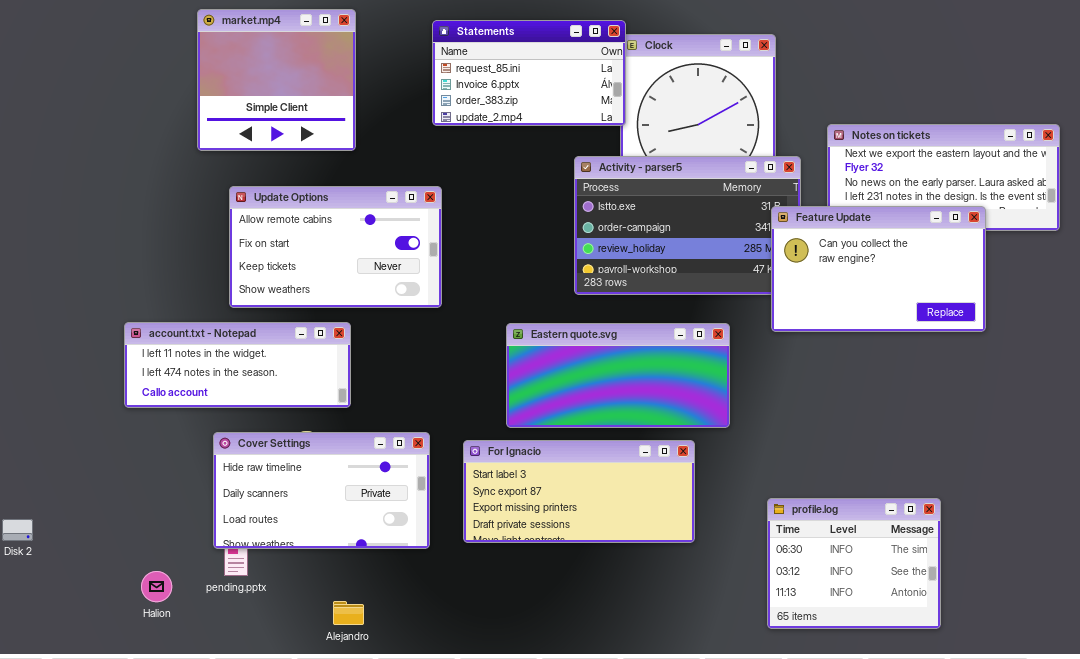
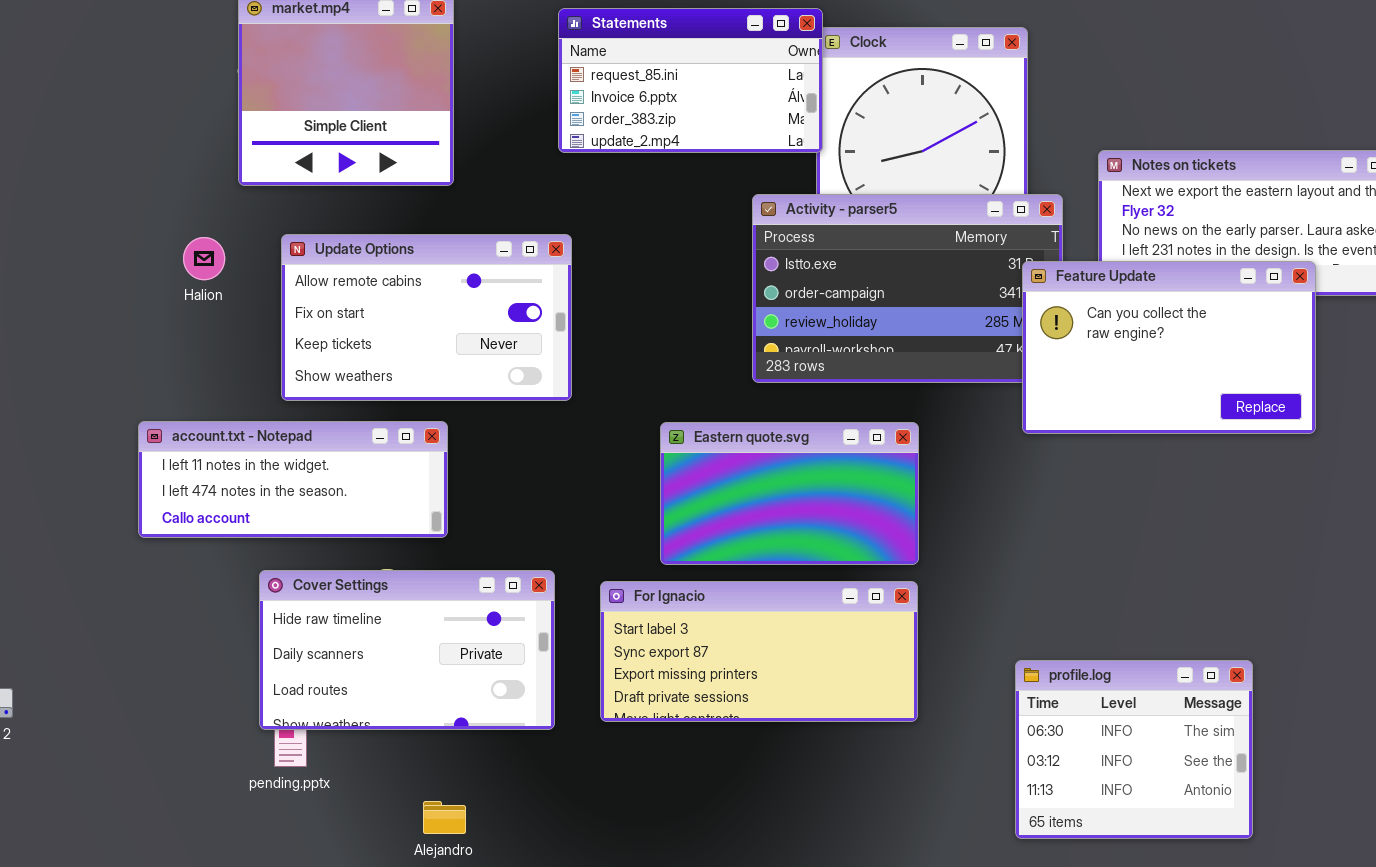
Eastern quote.svg: [506,323,730,428] -> [660,422,919,565], resized
Halion: [141,571,172,602] -> [183,237,225,280], moved

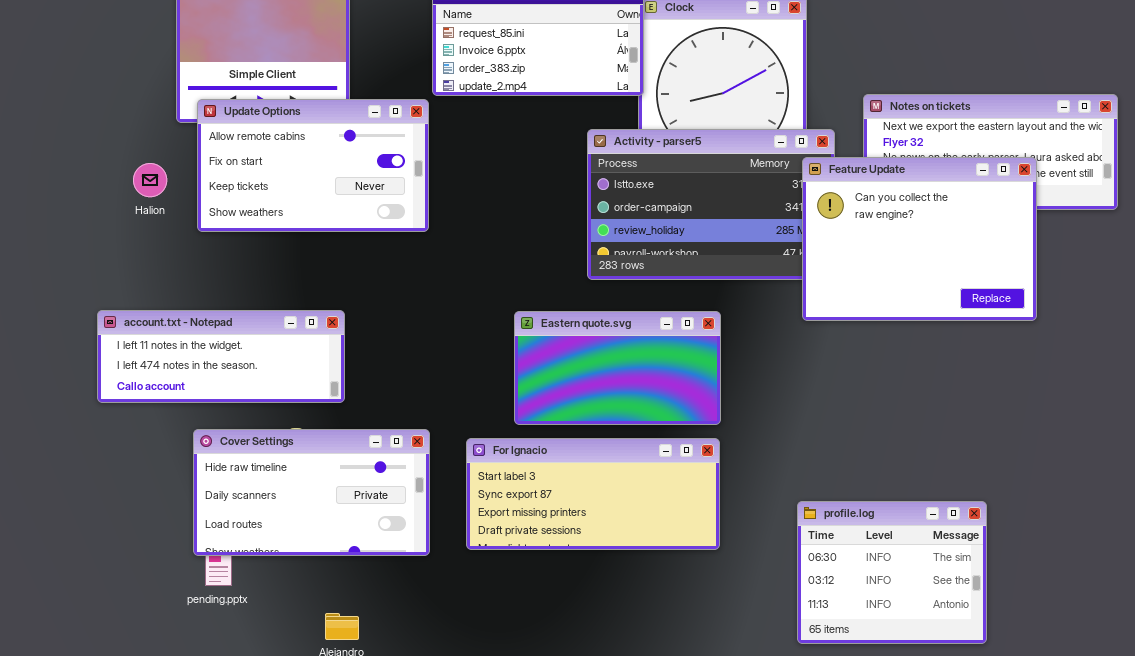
Update Options: [281,234,572,401] -> [197,99,429,232], moved
Feature Update: [1022,261,1316,434] -> [802,157,1037,321], resized

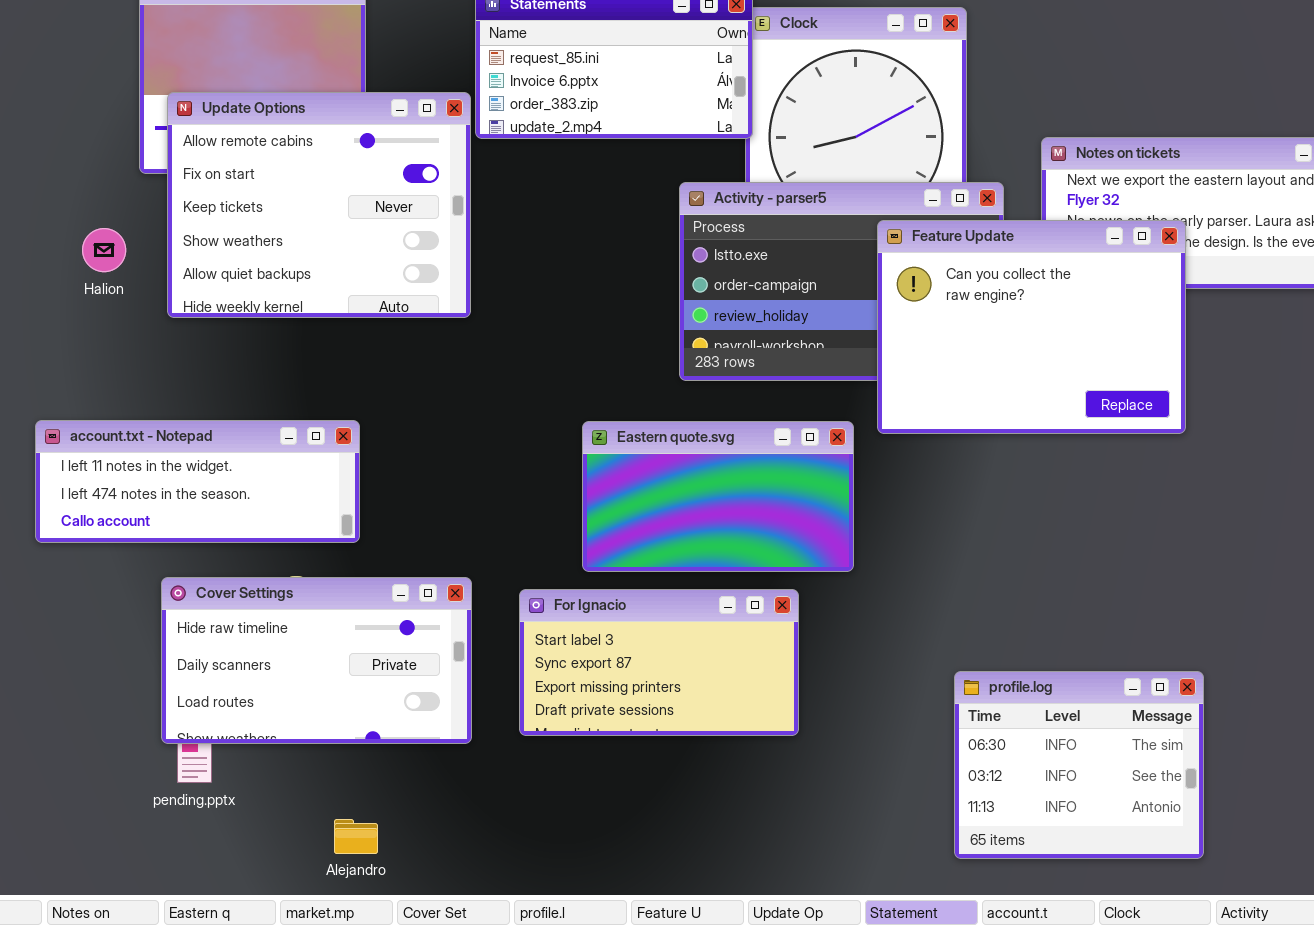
Update Options: [197,99,429,232] -> [167,92,471,318], resized
Feature Update: [802,157,1037,321] -> [877,220,1186,434], moved
For Ignacio: [466,438,720,550] -> [519,589,799,736], resized

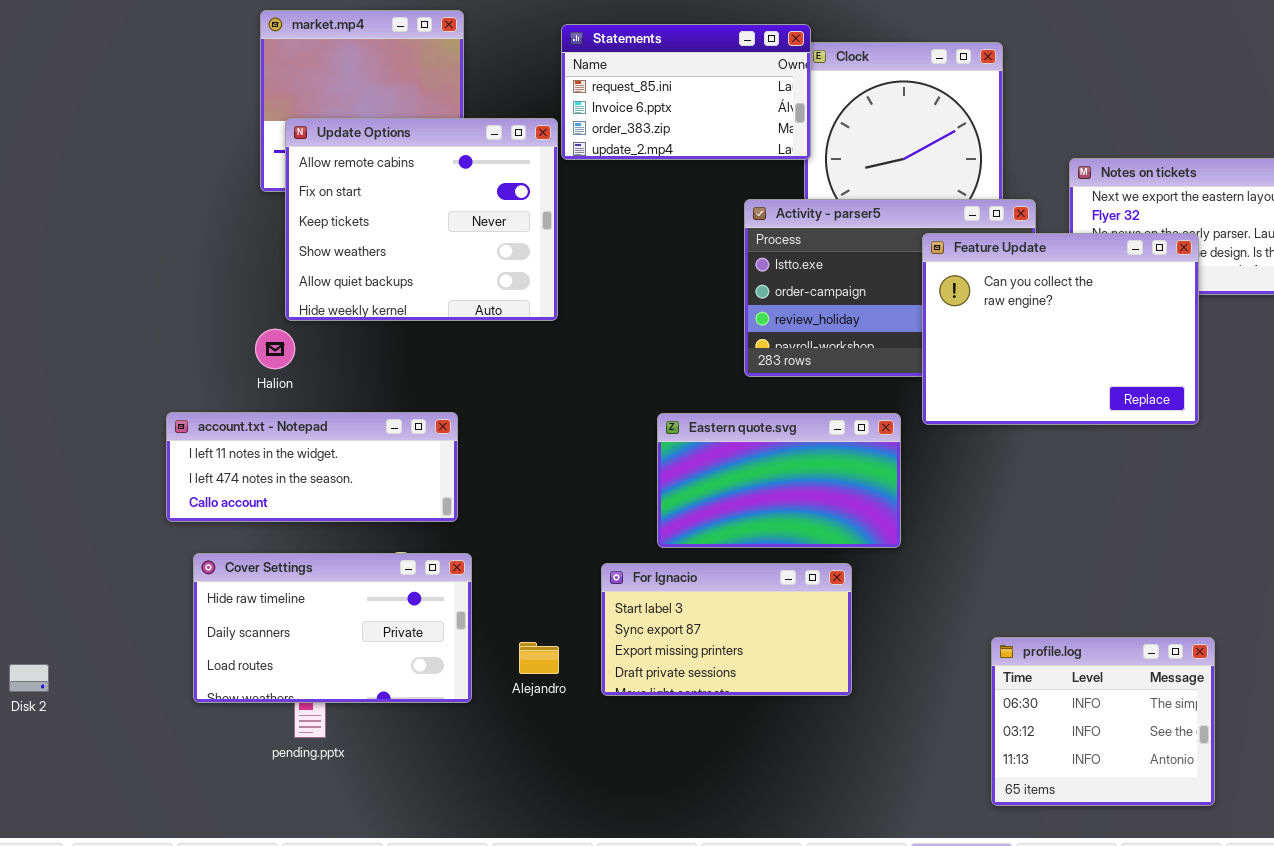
Halion: [82,228,126,272] -> [255,329,295,369], moved
Cover Settings: [161,577,472,744] -> [193,553,472,703], moved
Alejandro: [334,819,378,854] -> [519,642,559,674], moved

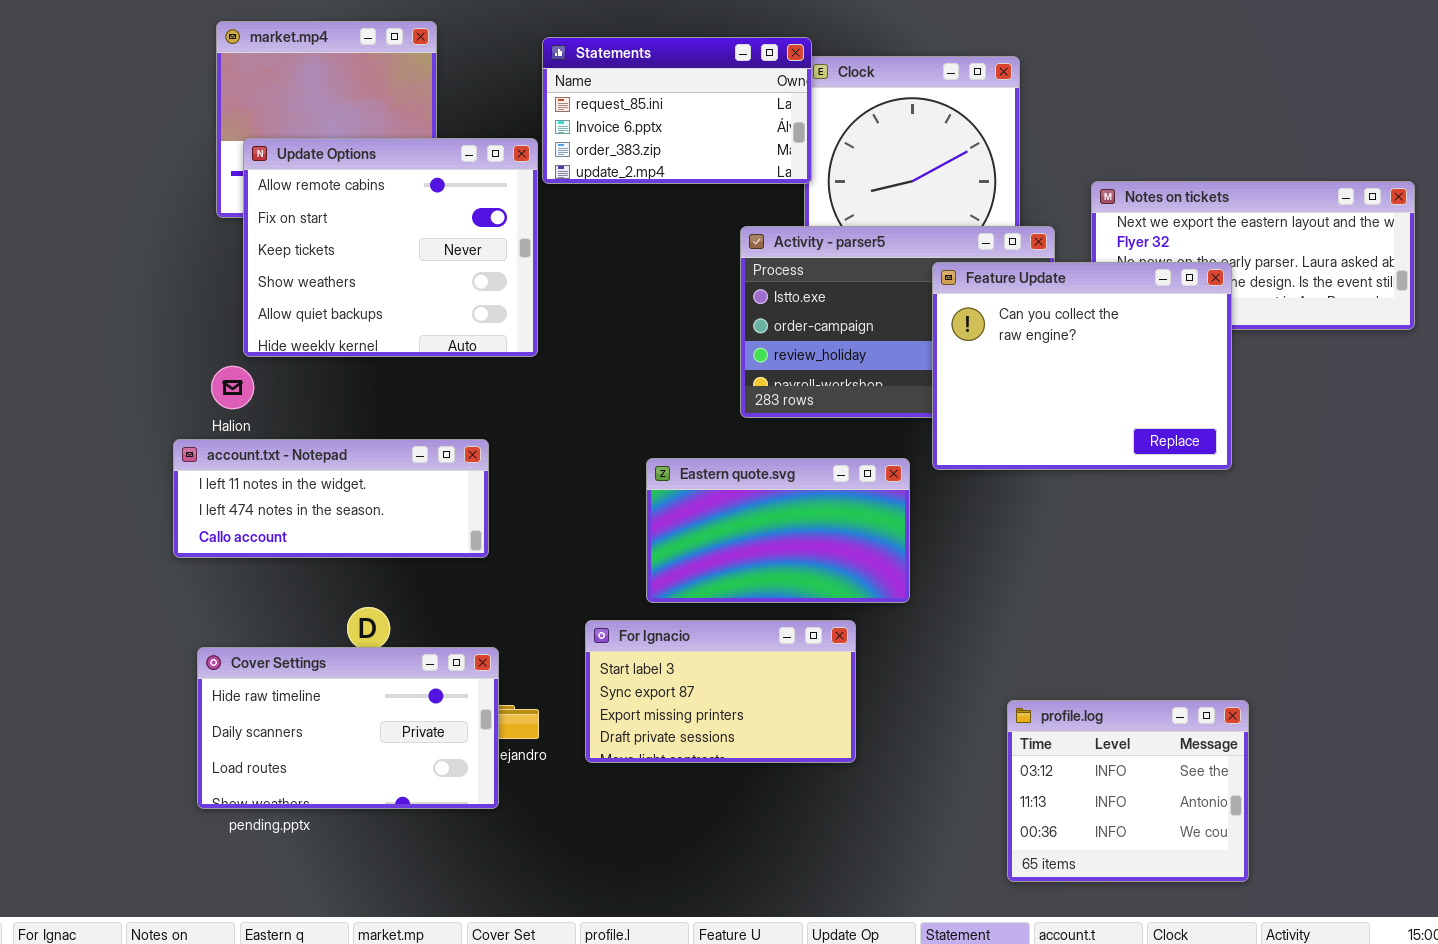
account.txt - Notepad: [166,412,458,522] -> [173,439,489,558], moved
Cover Settings: [193,553,472,703] -> [197,647,499,809], moved
profile.log: [991,637,1215,806] -> [1007,700,1249,882], scrolled down 1 row

